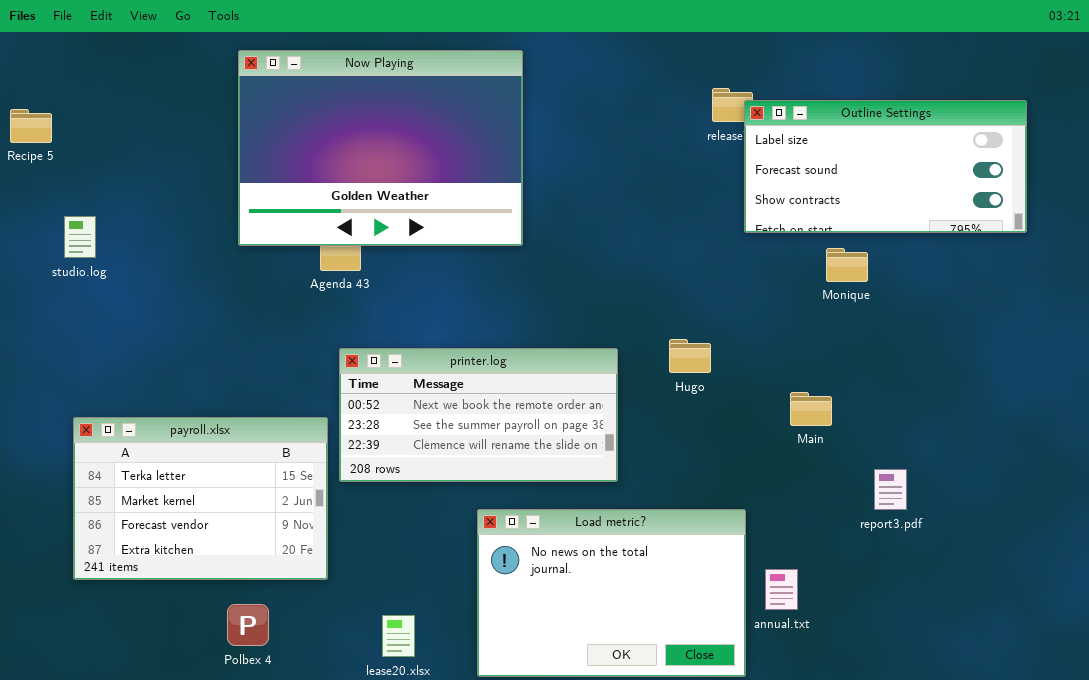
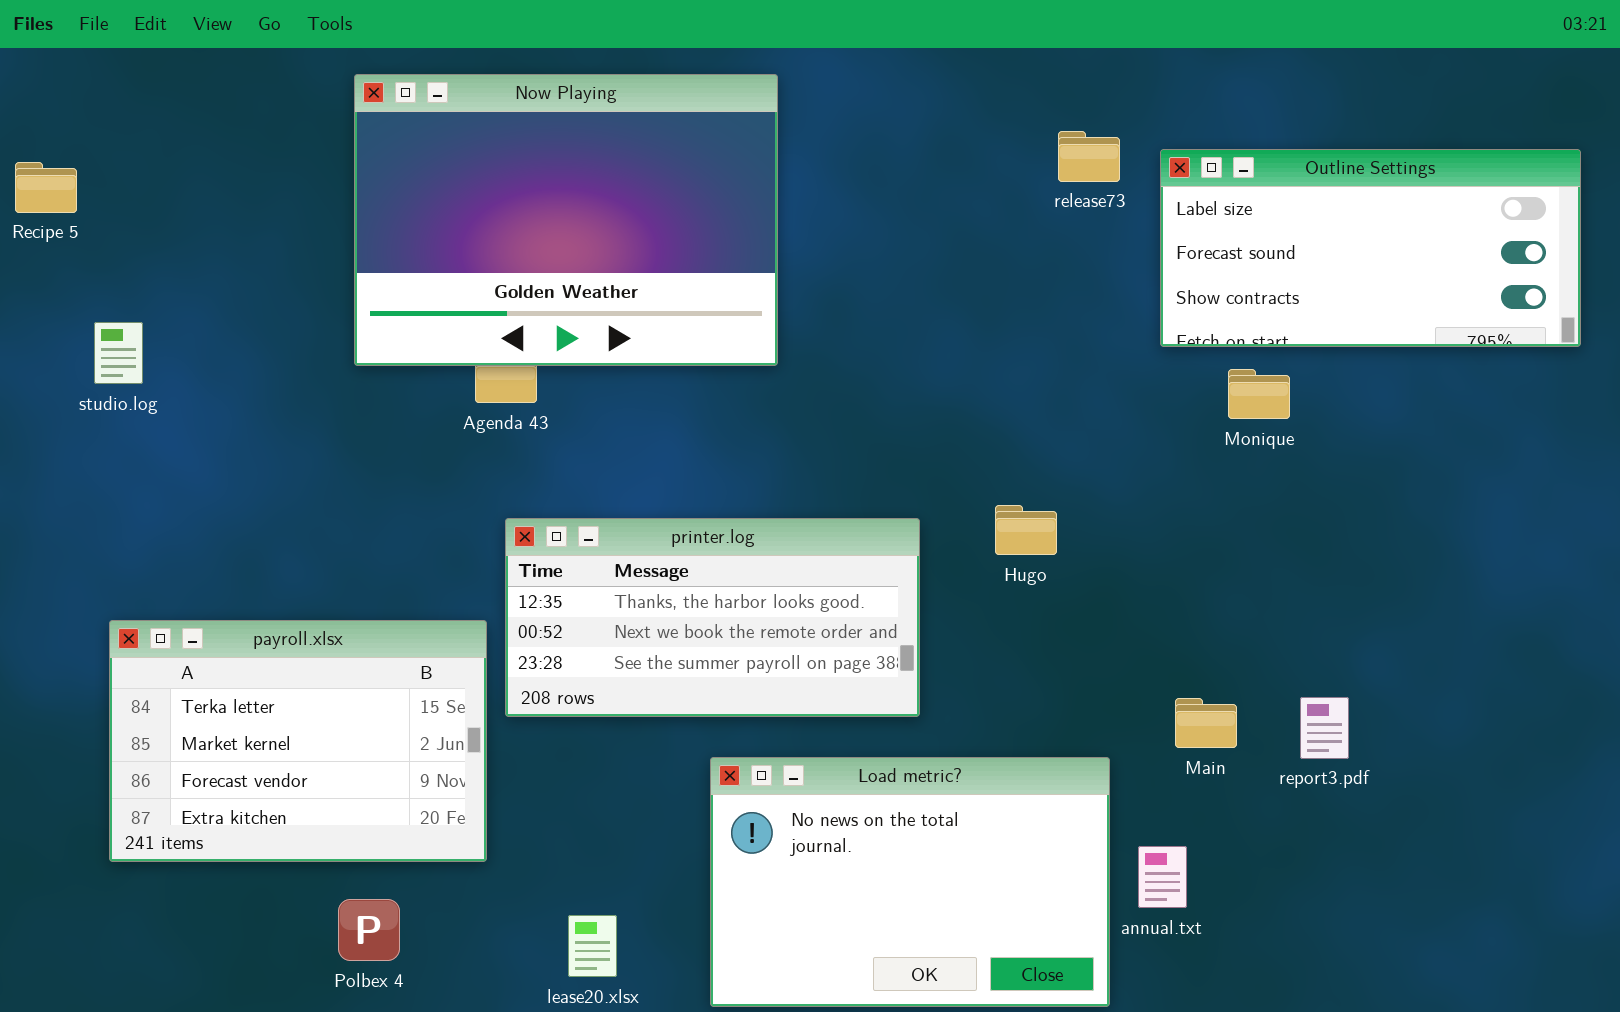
Outline Settings: [744,100,1027,233] -> [1160,149,1581,347], moved
printer.log: [339,348,618,482] -> [505,518,920,717], scrolled up 1 row
Main: [790,392,832,426] -> [1175,698,1237,748], moved

